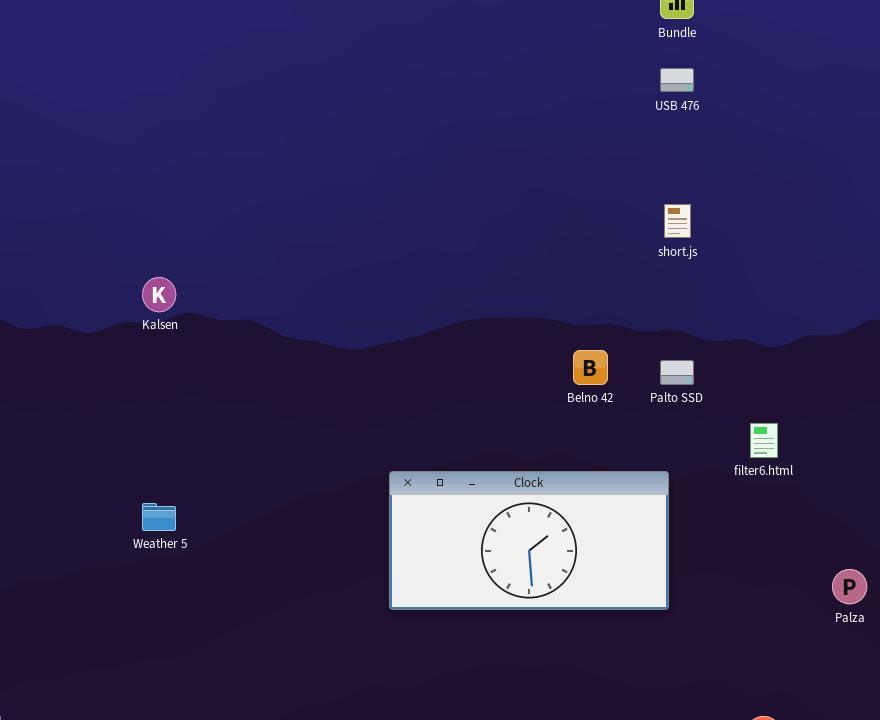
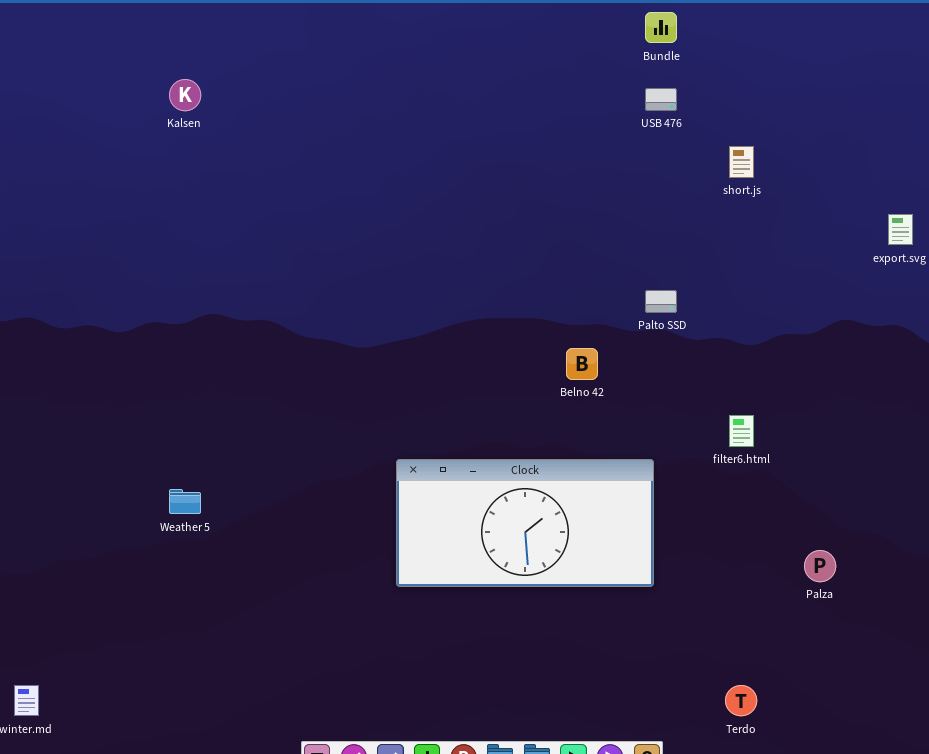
short.js: [664,204,691,238] -> [729,146,754,178], moved
Kalsen: [142,277,176,312] -> [169,79,201,111], moved
Palto SSD: [660,360,694,385] -> [645,290,677,313], moved

